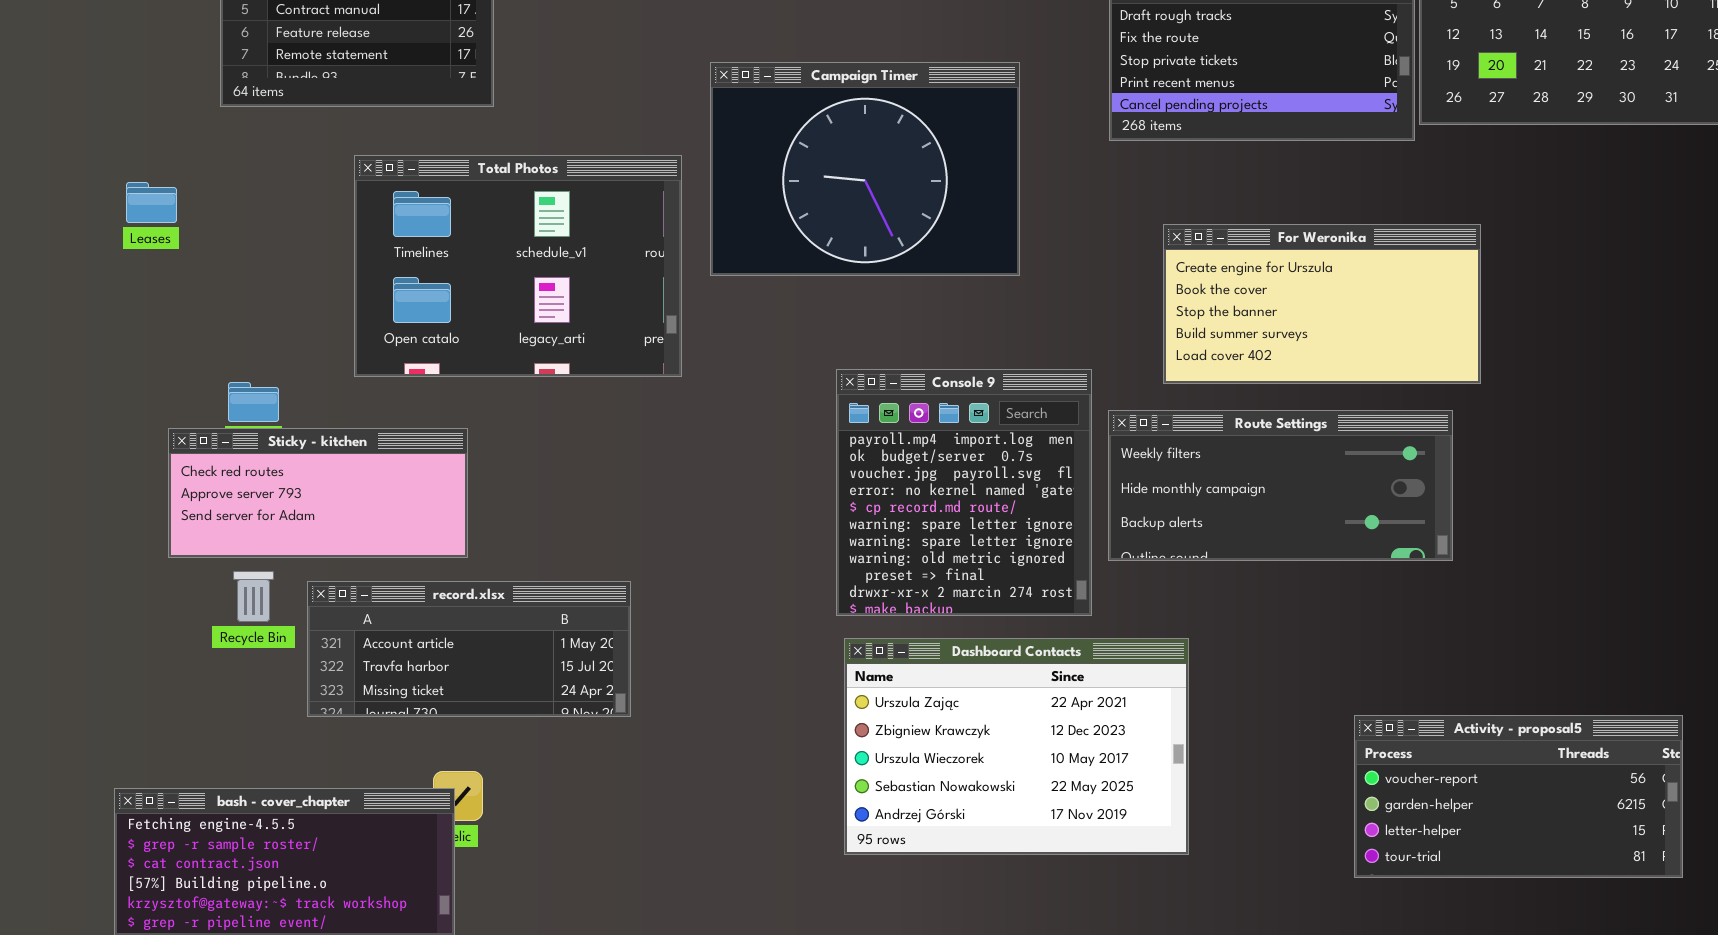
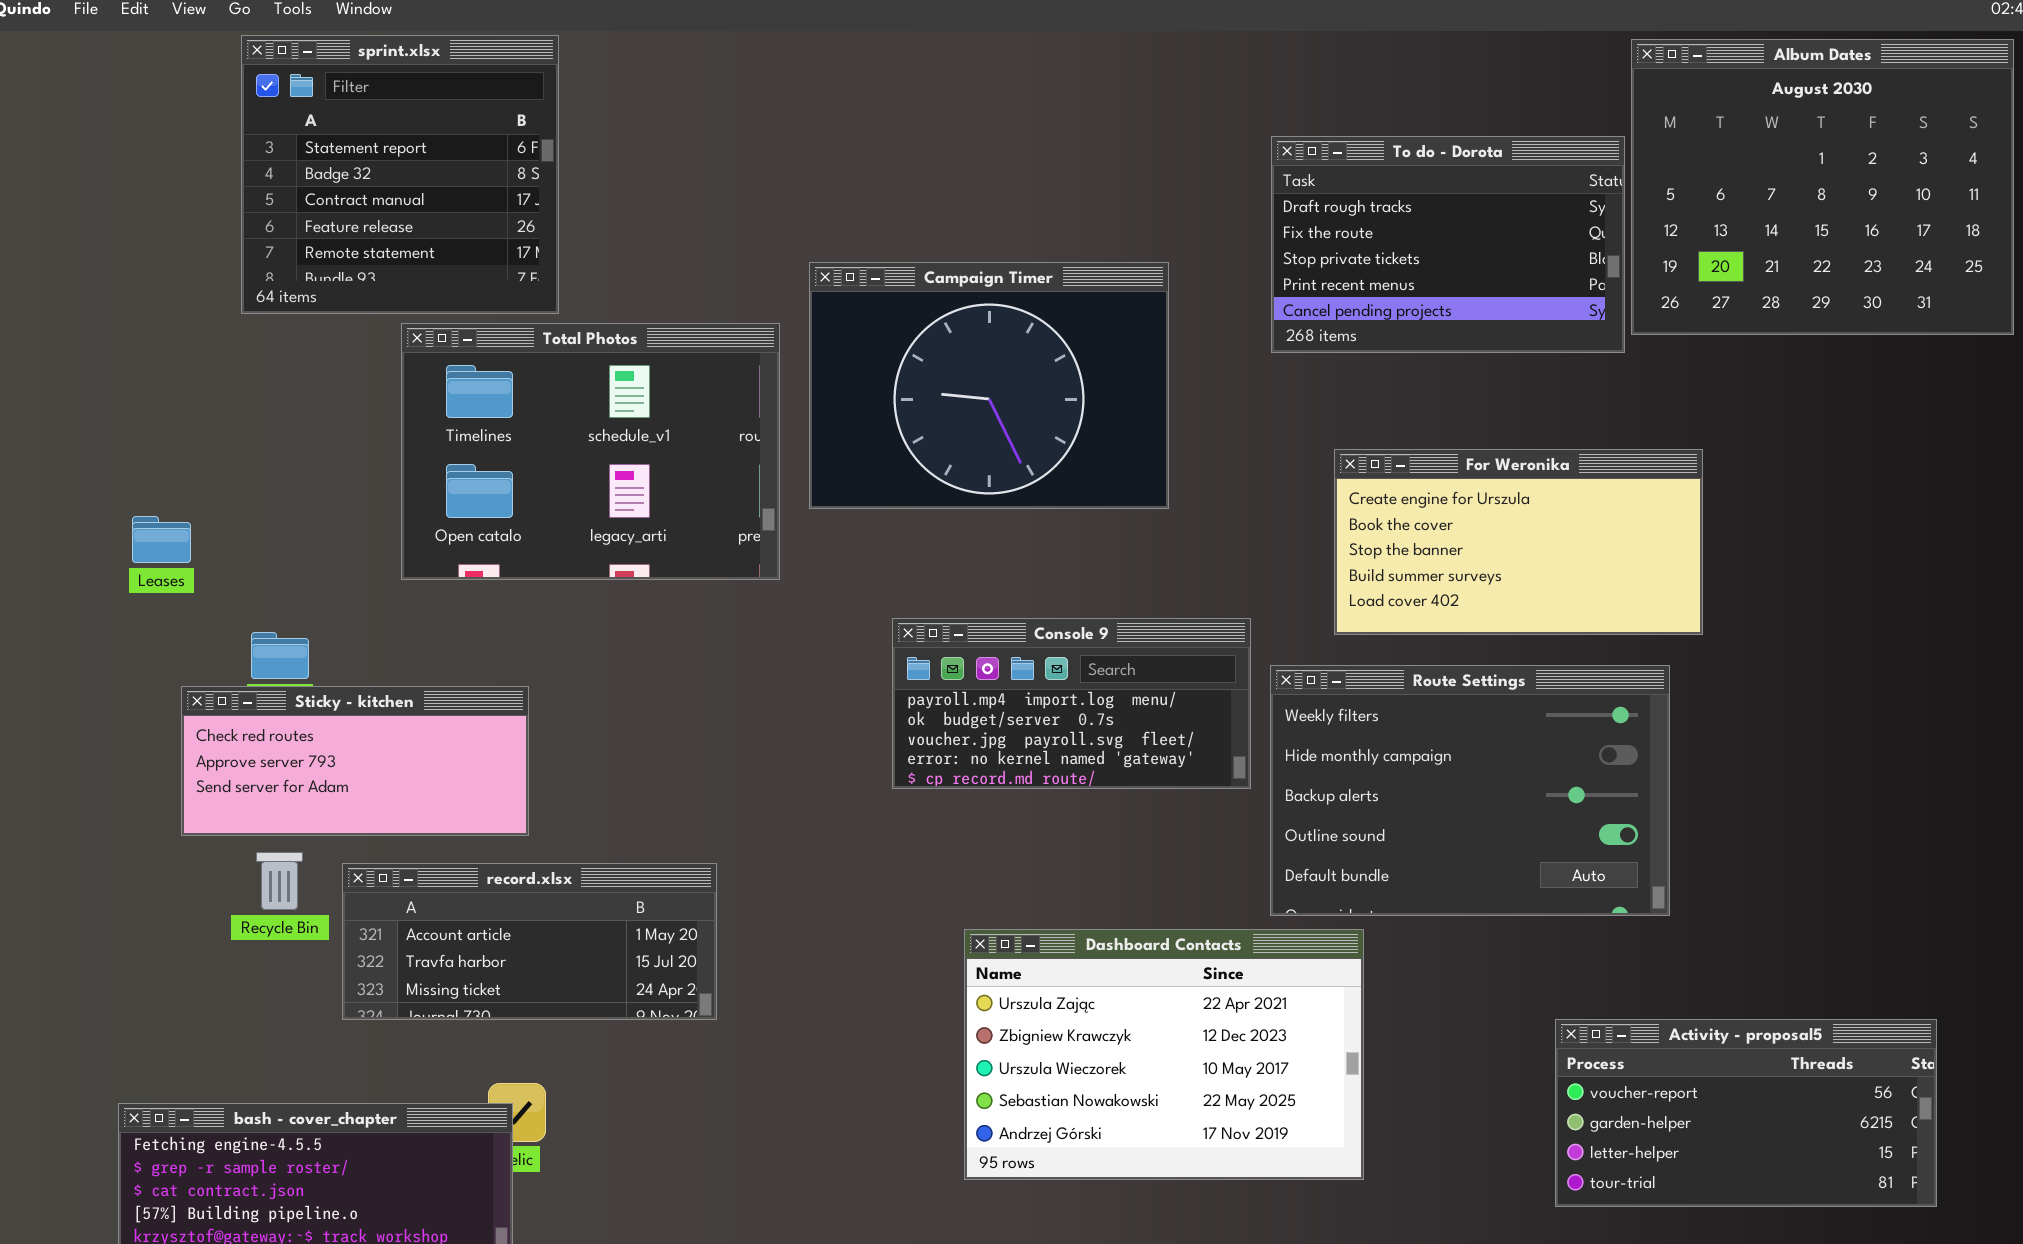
Total Photos: [354,155,682,377] -> [401,323,780,580], moved
Leases: [126,182,177,223] -> [132,516,191,563], moved
Console 9: [836,369,1092,616] -> [892,618,1251,789], resized
Route Settings: [1108,410,1453,561] -> [1270,665,1670,916], resized

